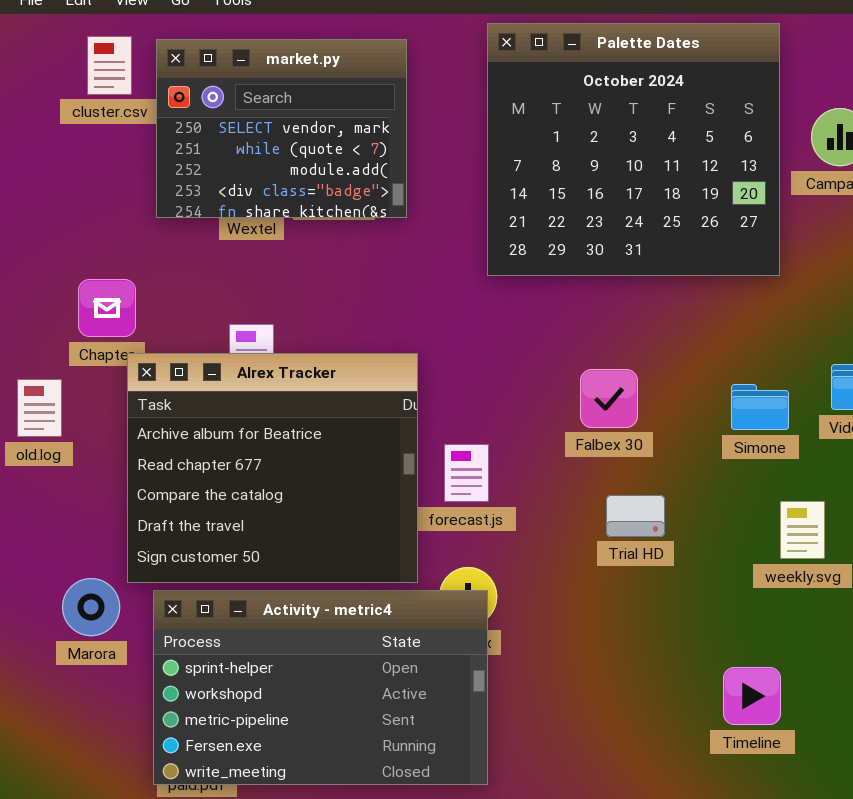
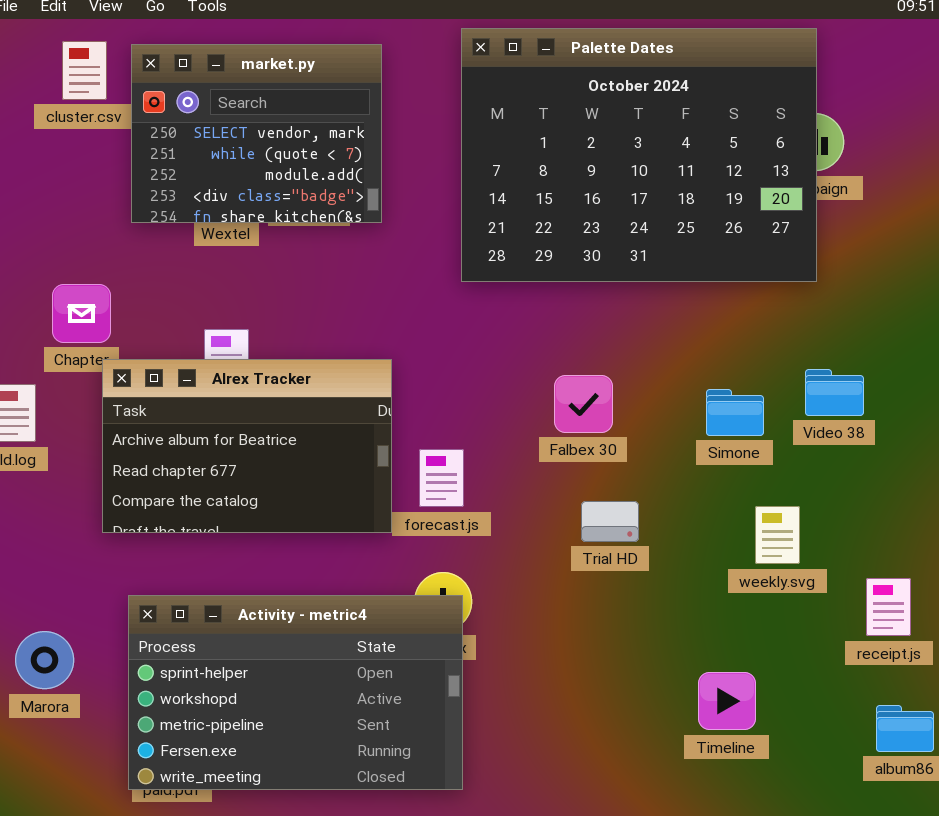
Palette Dates: [487,23,780,276] -> [461,28,817,282], resized
Alrex Tracker: [127,353,418,583] -> [102,359,392,533], resized
Marora: [62,578,120,636] -> [15,631,74,689], moved

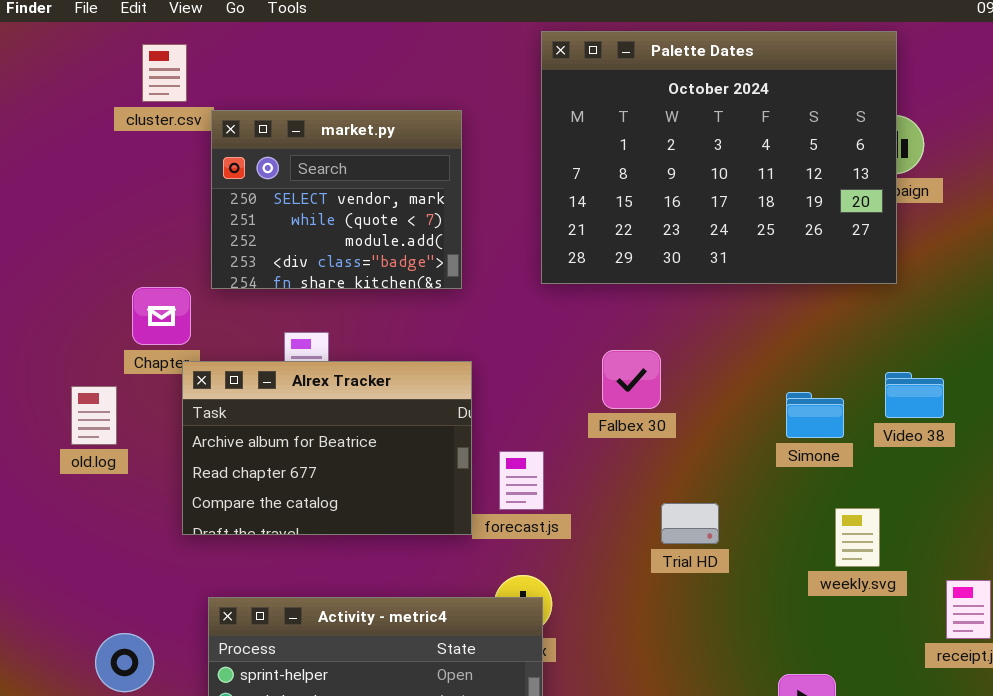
market.py: [131,44,382,223] -> [211,110,462,289], moved
Falbex 30: [554,375,613,433] -> [602,350,661,409], moved

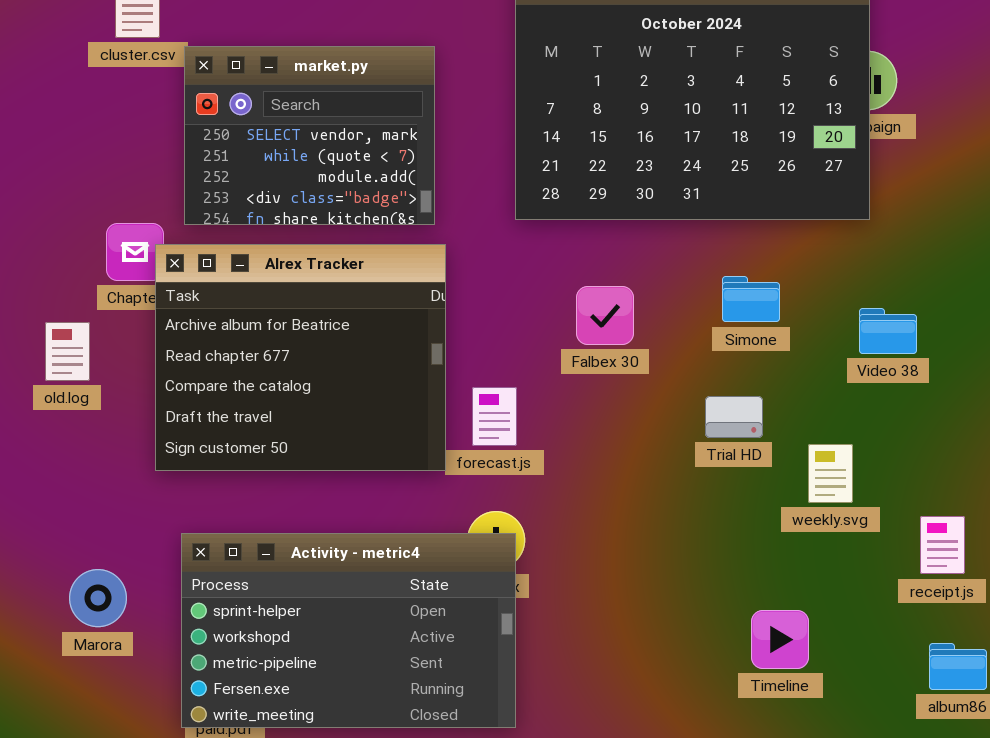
Alrex Tracker: [182,361,472,535] -> [155,244,446,471], resized
Simone: [786,392,844,438] -> [722,276,780,322], moved
Trial HD: [661,503,719,544] -> [705,396,763,438], moved

